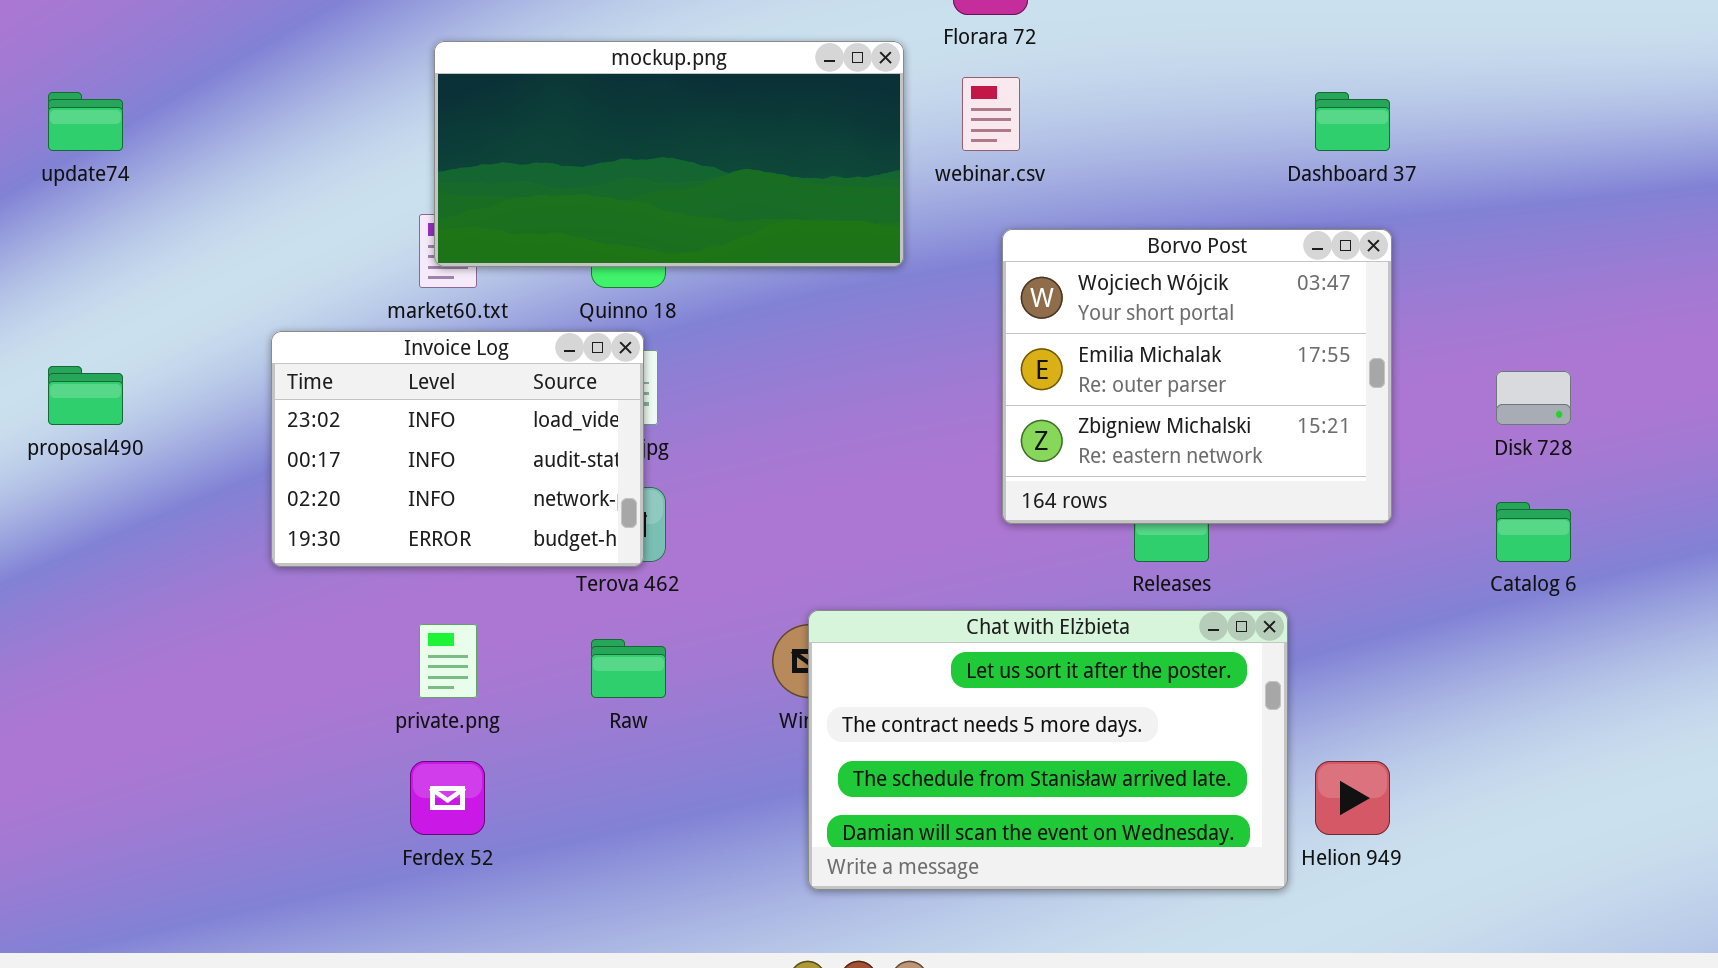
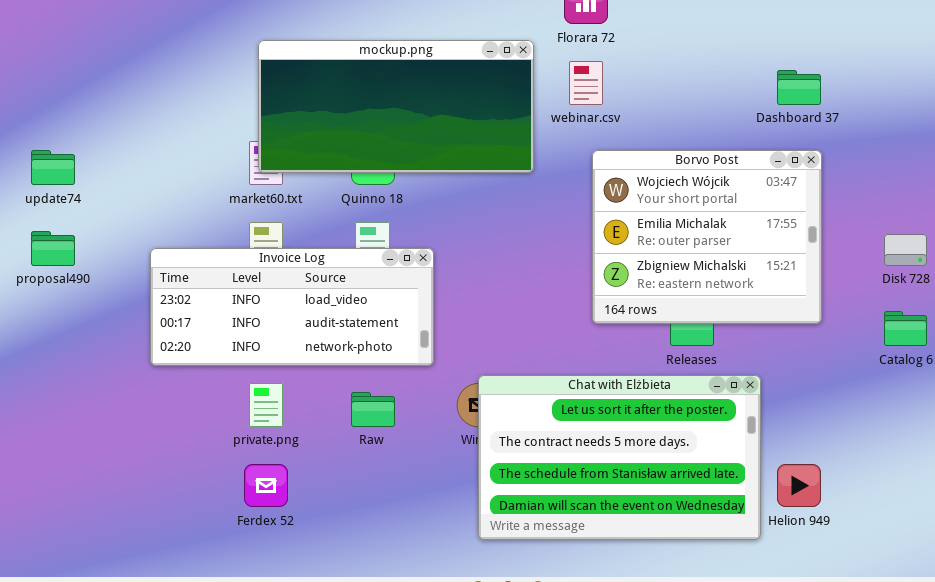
update74: [48,92,123,151] -> [31,150,75,185], moved
Invoice Log: [271,331,644,567] -> [150,248,434,366], moved, resized

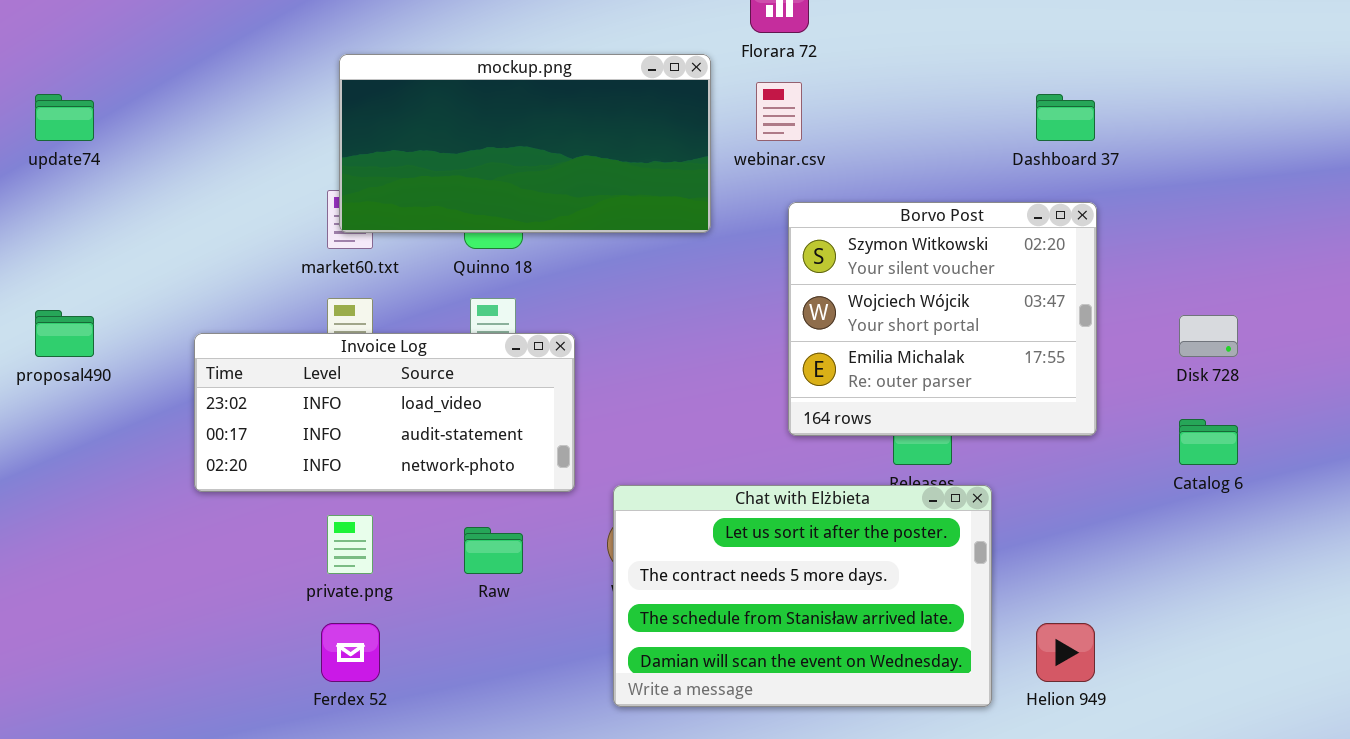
update74: [31,150,75,185] -> [35,94,94,141], moved
Borvo Post: [592,150,822,324] -> [788,202,1097,436], scrolled up 1 row
Chat with Elżbieta: [478,375,761,540] -> [613,485,992,707], moved

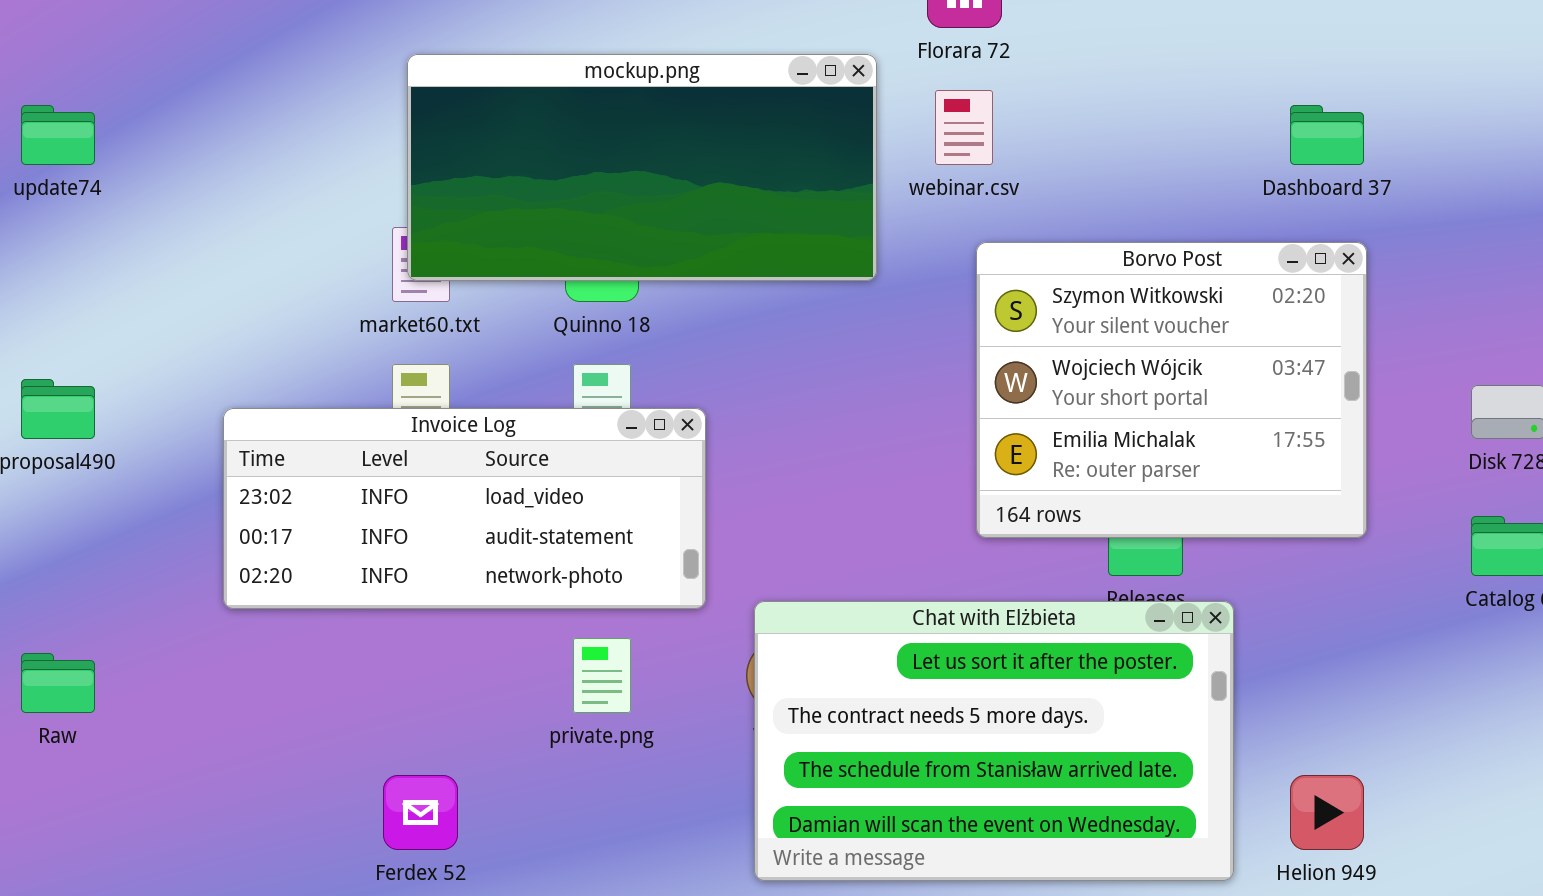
private.png: [327,515,373,574] -> [573,638,631,713], moved
Raw: [464,527,523,574] -> [21,653,95,713], moved

